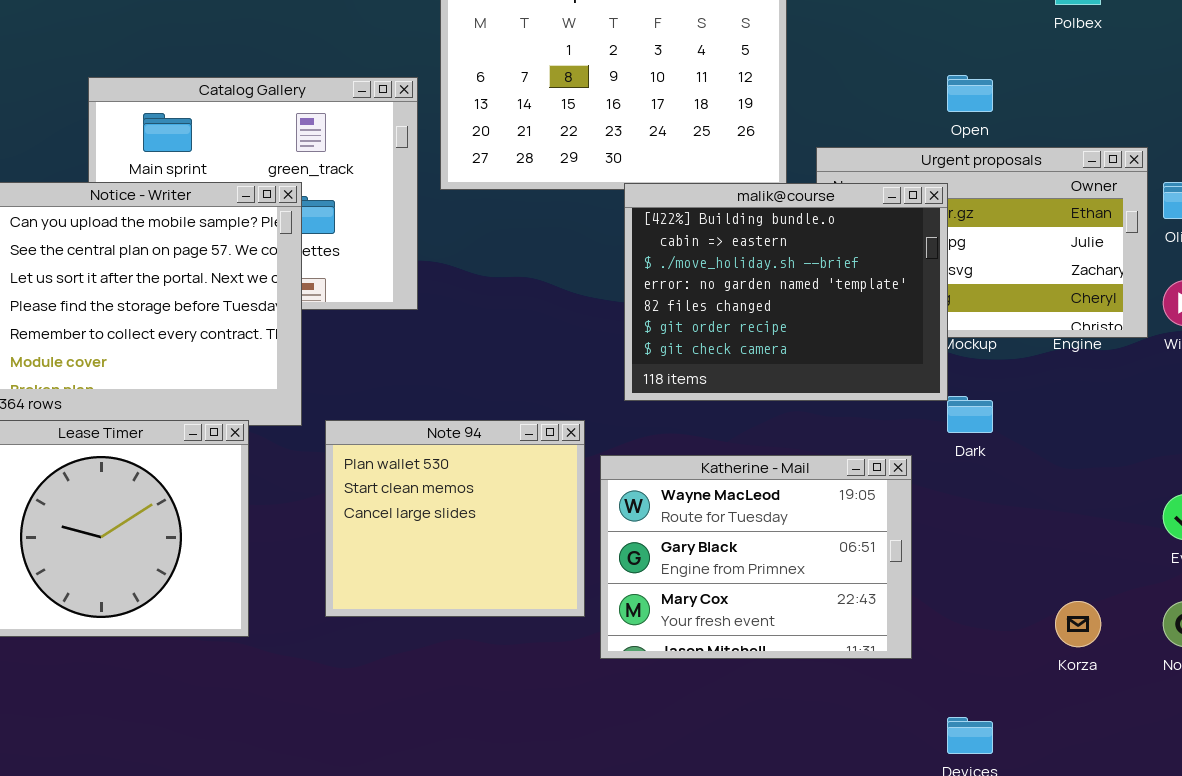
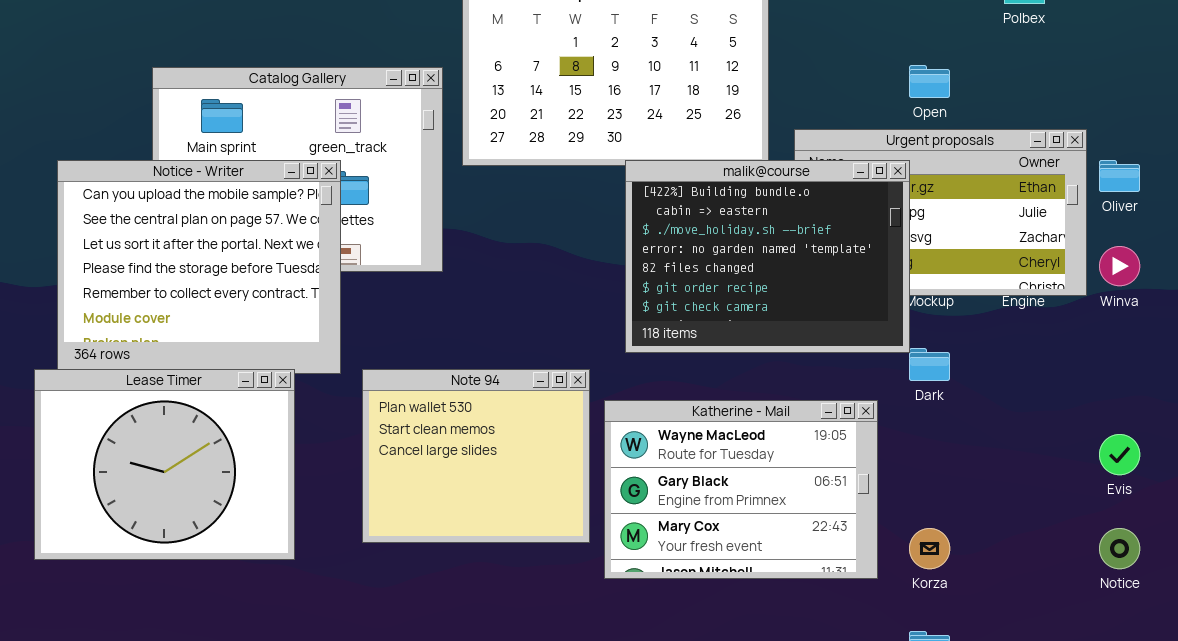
Korza: [1055,601,1101,647] -> [909,528,950,569], moved

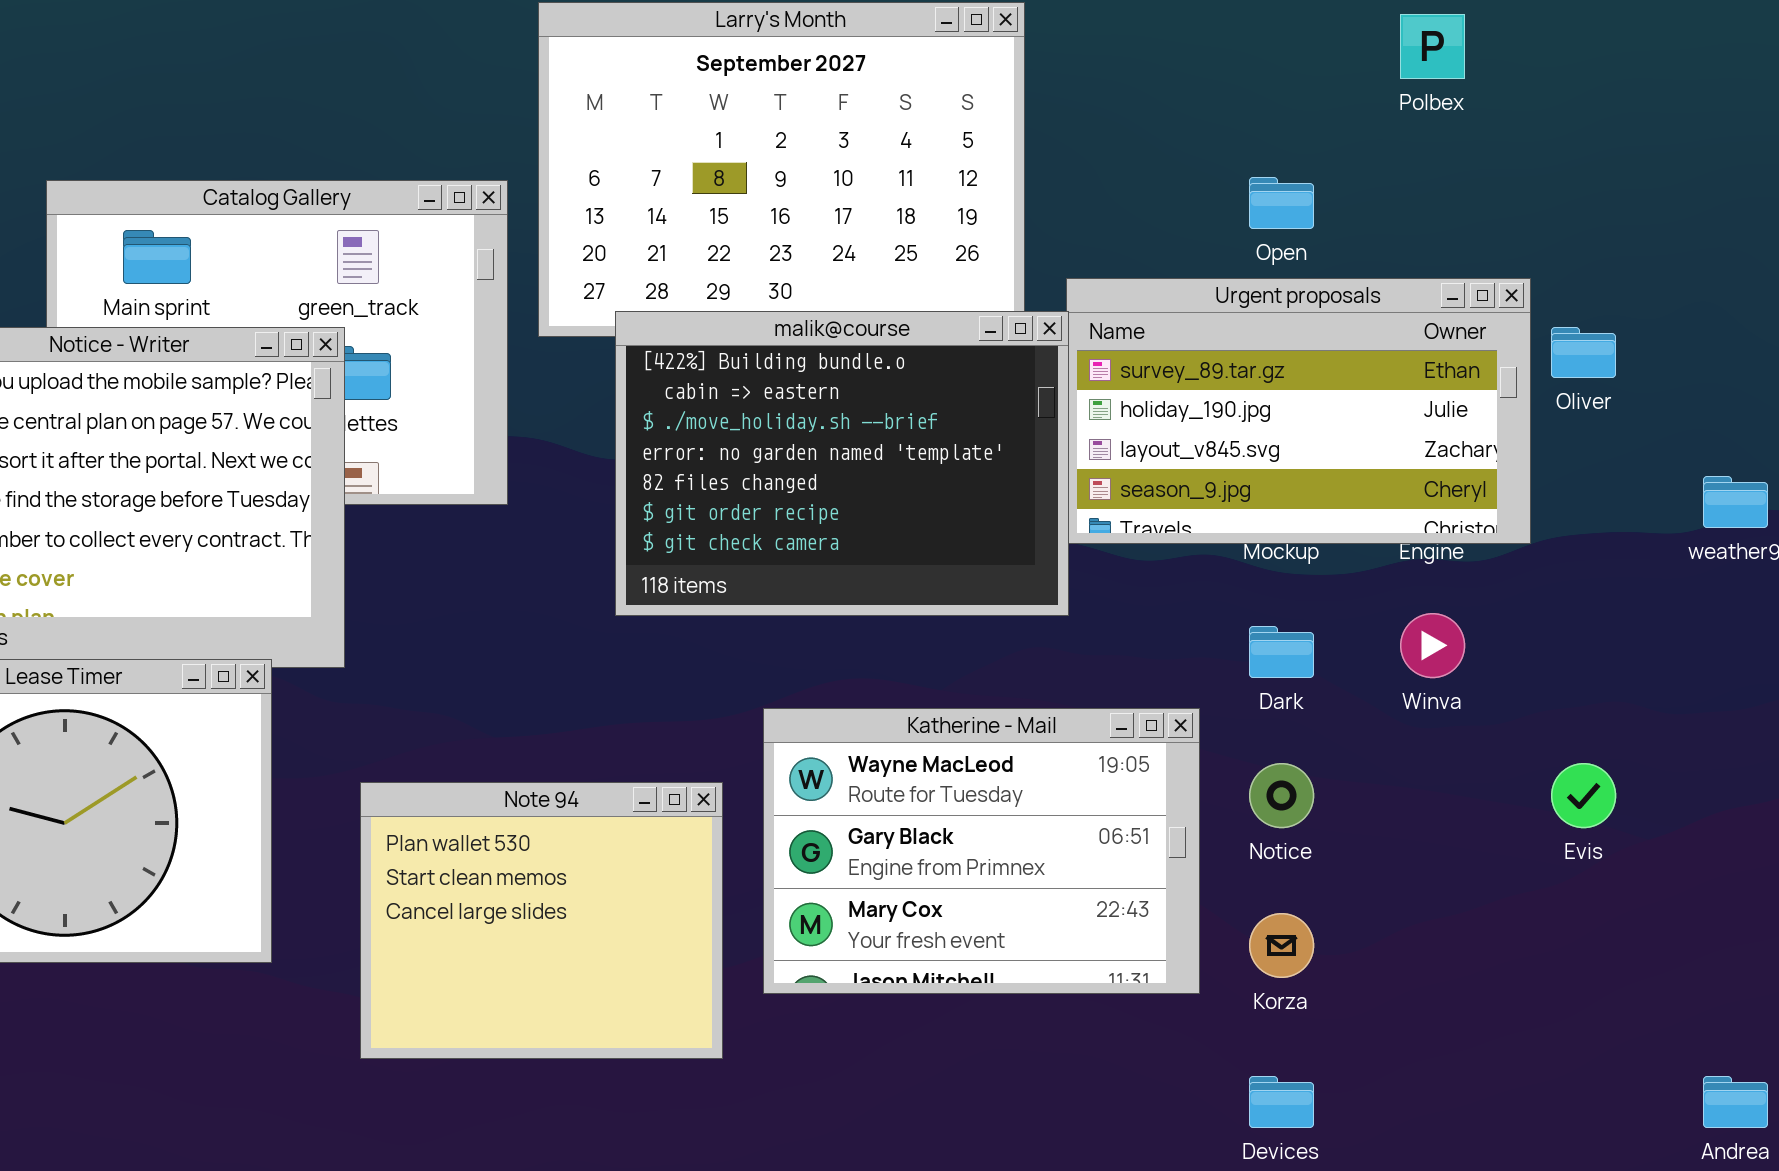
malik@course: [625,160,910,353] -> [615,311,1069,616], moved
Winva: [1099,246,1140,286] -> [1400,613,1465,678], moved
Note 94: [362,369,590,543] -> [360,782,723,1059], moved
Notice: [1099,528,1140,569] -> [1249,763,1314,828], moved

